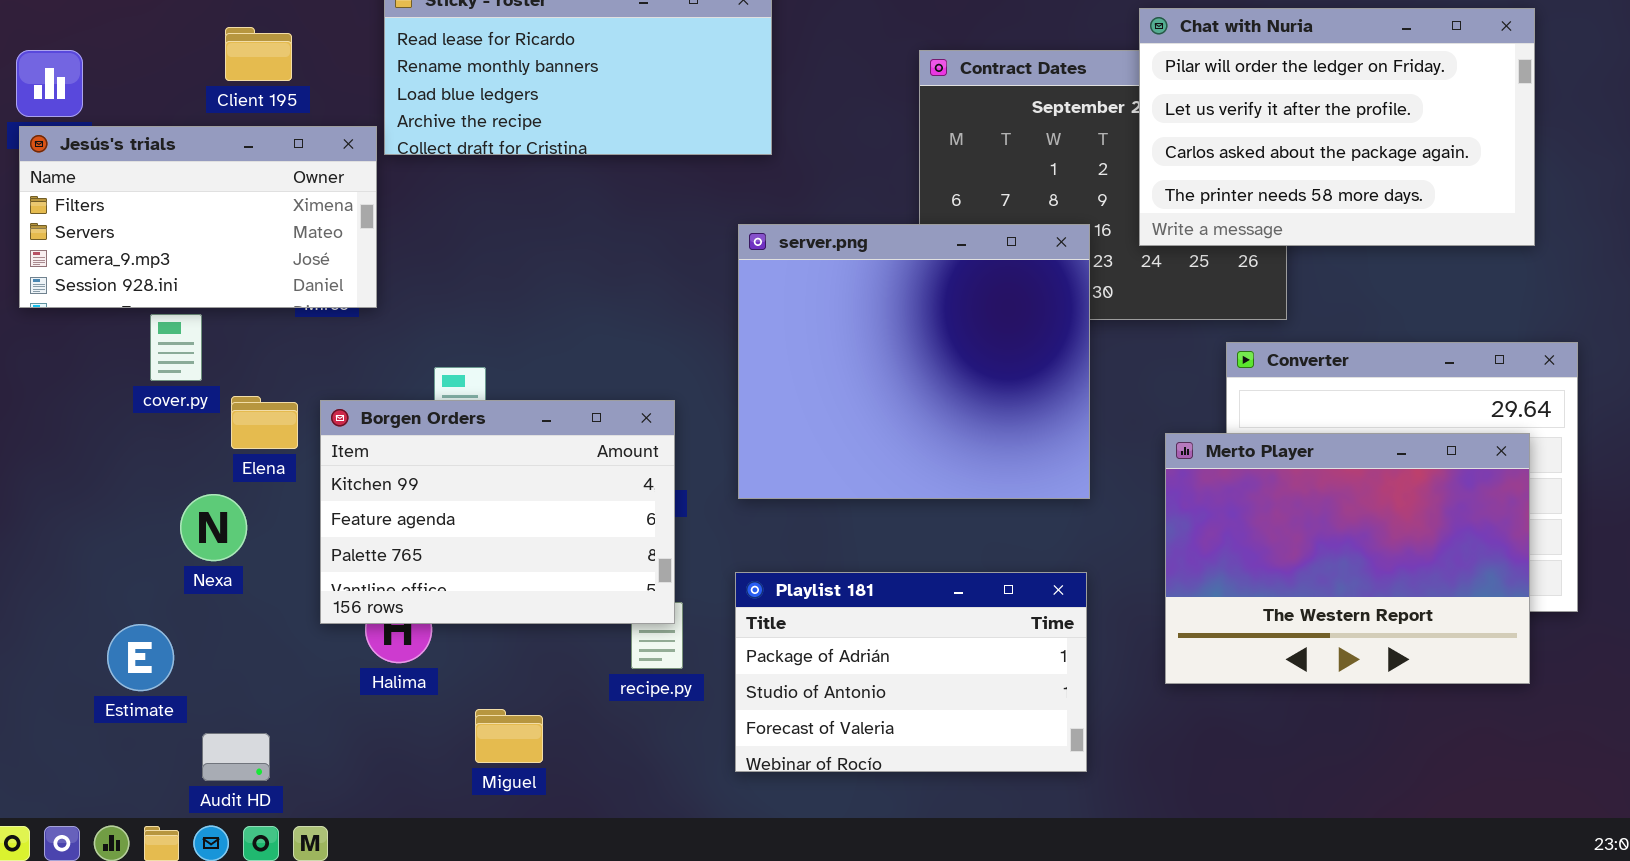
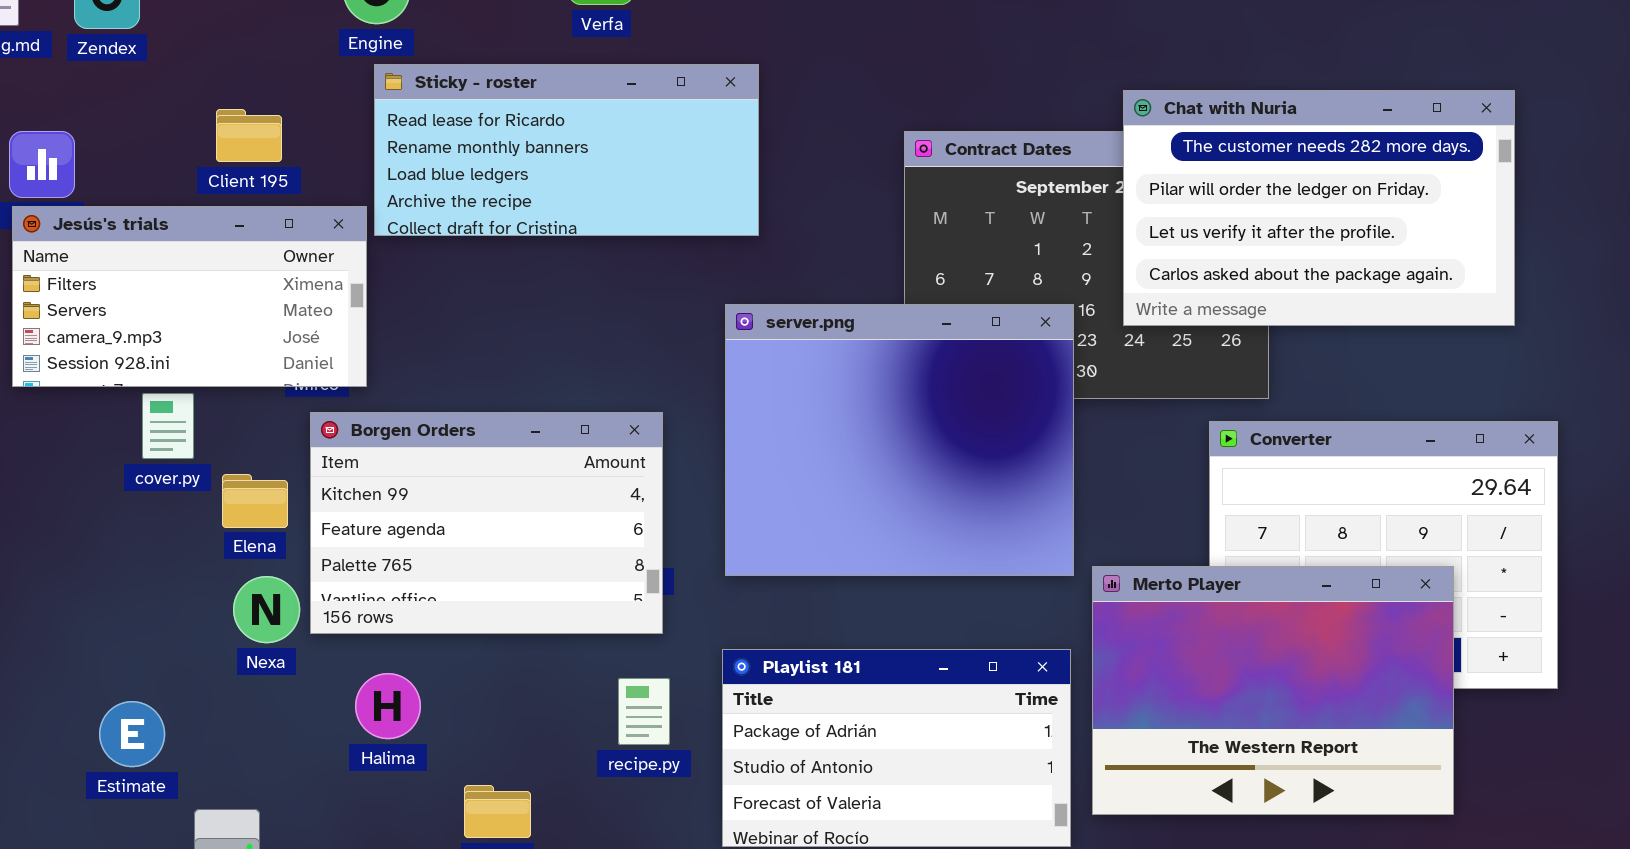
Chat with Nuria: [1139,8,1535,246] -> [1123,90,1515,326], scrolled up 1 row
Borgen Orders: [320,400,675,624] -> [310,412,663,634], moved
Merto Player: [1165,433,1530,684] -> [1092,566,1454,815], moved
Nexa: [180,494,247,561] -> [233,576,300,643], moved

